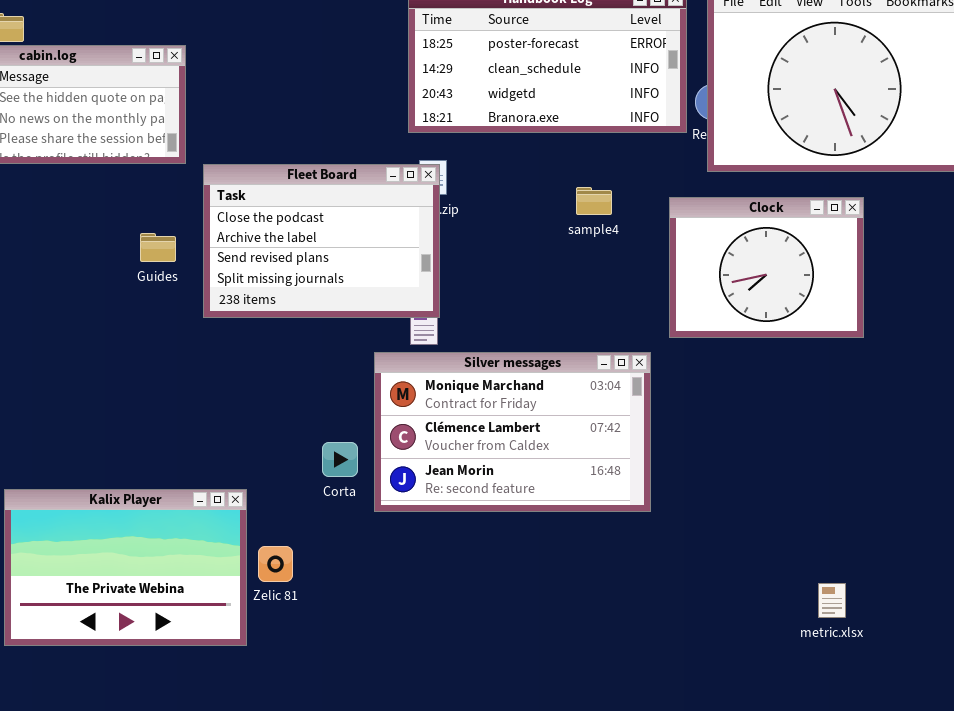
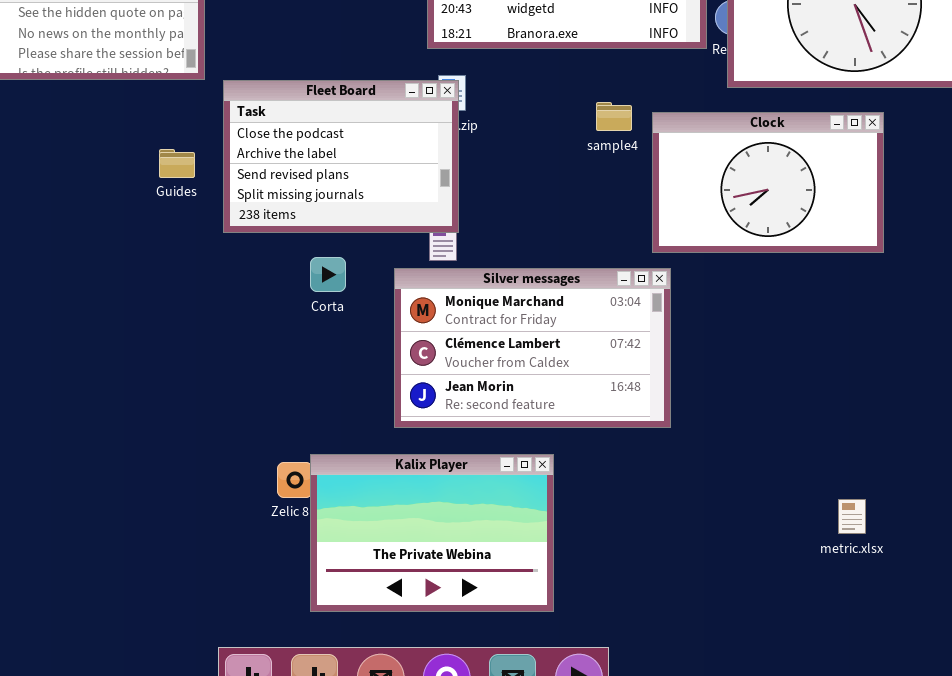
Clock: [669,197,864,338] -> [652,112,884,253], resized
Corta: [322,442,358,477] -> [310,257,346,292], moved
Kalix Player: [4,489,247,646] -> [310,454,554,612], moved

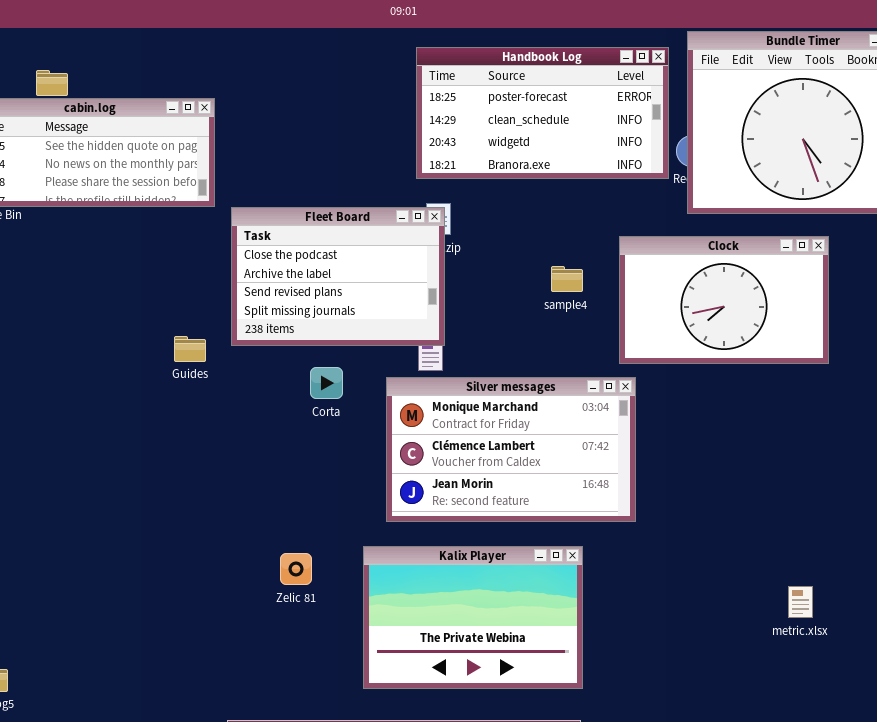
sample4: [596,102,632,131] -> [551,266,583,292], moved
Guides: [159,149,195,178] -> [174,336,206,362], moved
Kalix Player: [310,454,554,612] -> [363,546,583,689], moved

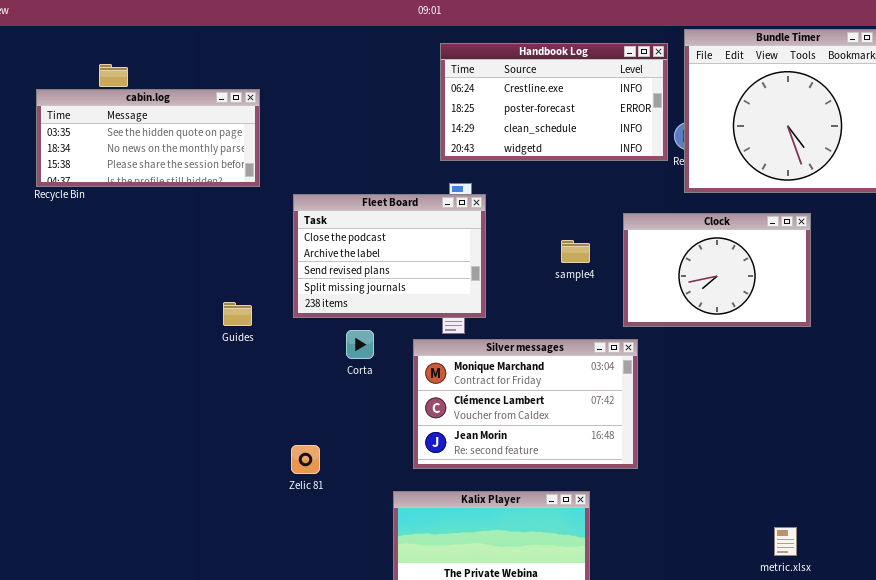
Handbook Log: [416,47,669,179] -> [440,43,668,161], scrolled up 1 row
Fleet Board: [231,207,445,346] -> [293,194,486,318], moved
Zelic 81: [280,553,312,585] -> [291,445,320,474], moved

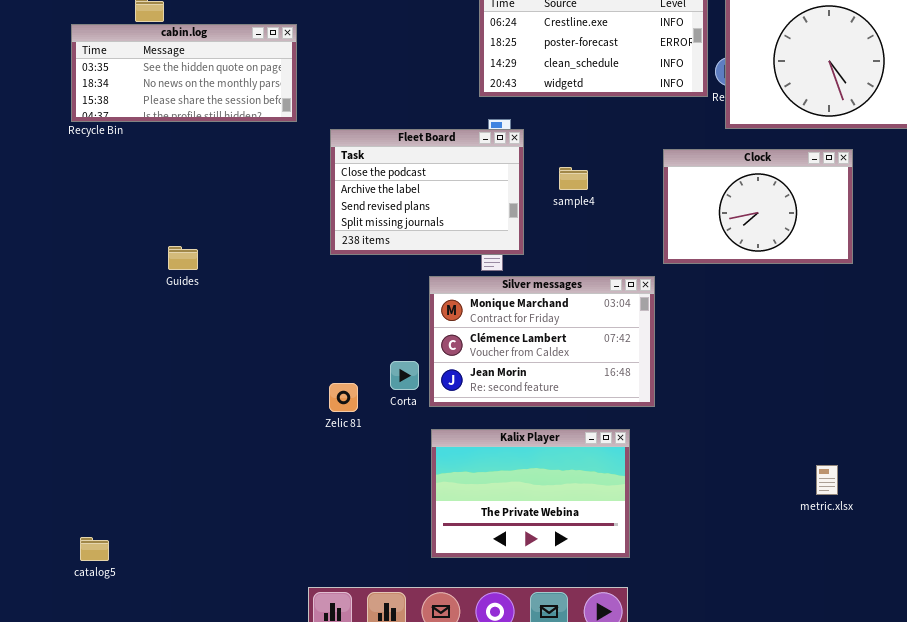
sample4: [561,240,590,263] -> [559,167,588,190], moved
Guides: [223,302,252,326] -> [168,246,198,270], moved
Corta: [346,330,374,359] -> [390,361,419,390], moved
Silver messages: [413,339,638,469] -> [429,276,655,407], moved

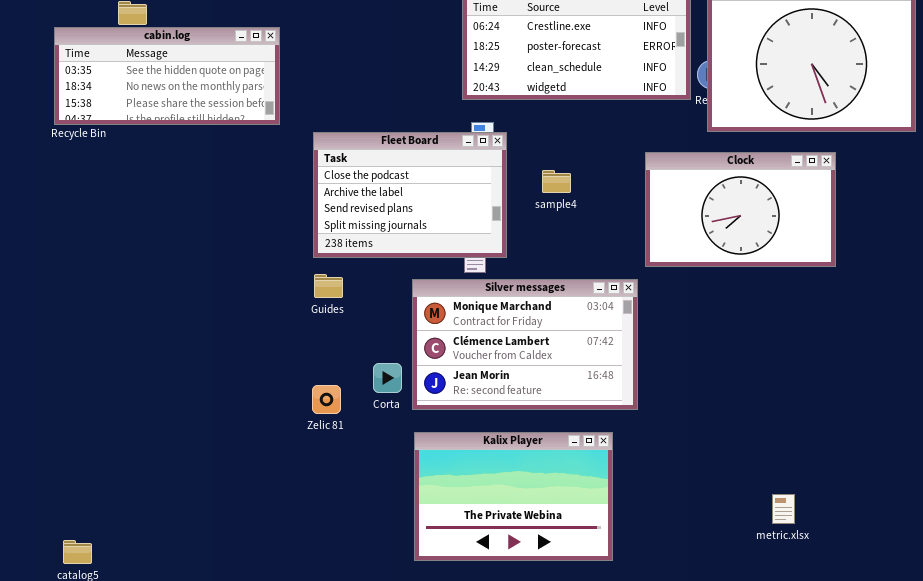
Guides: [168,246,198,270] -> [314,274,343,298], moved
metric.xlsx: [816,465,838,495] -> [772,494,795,524], moved

